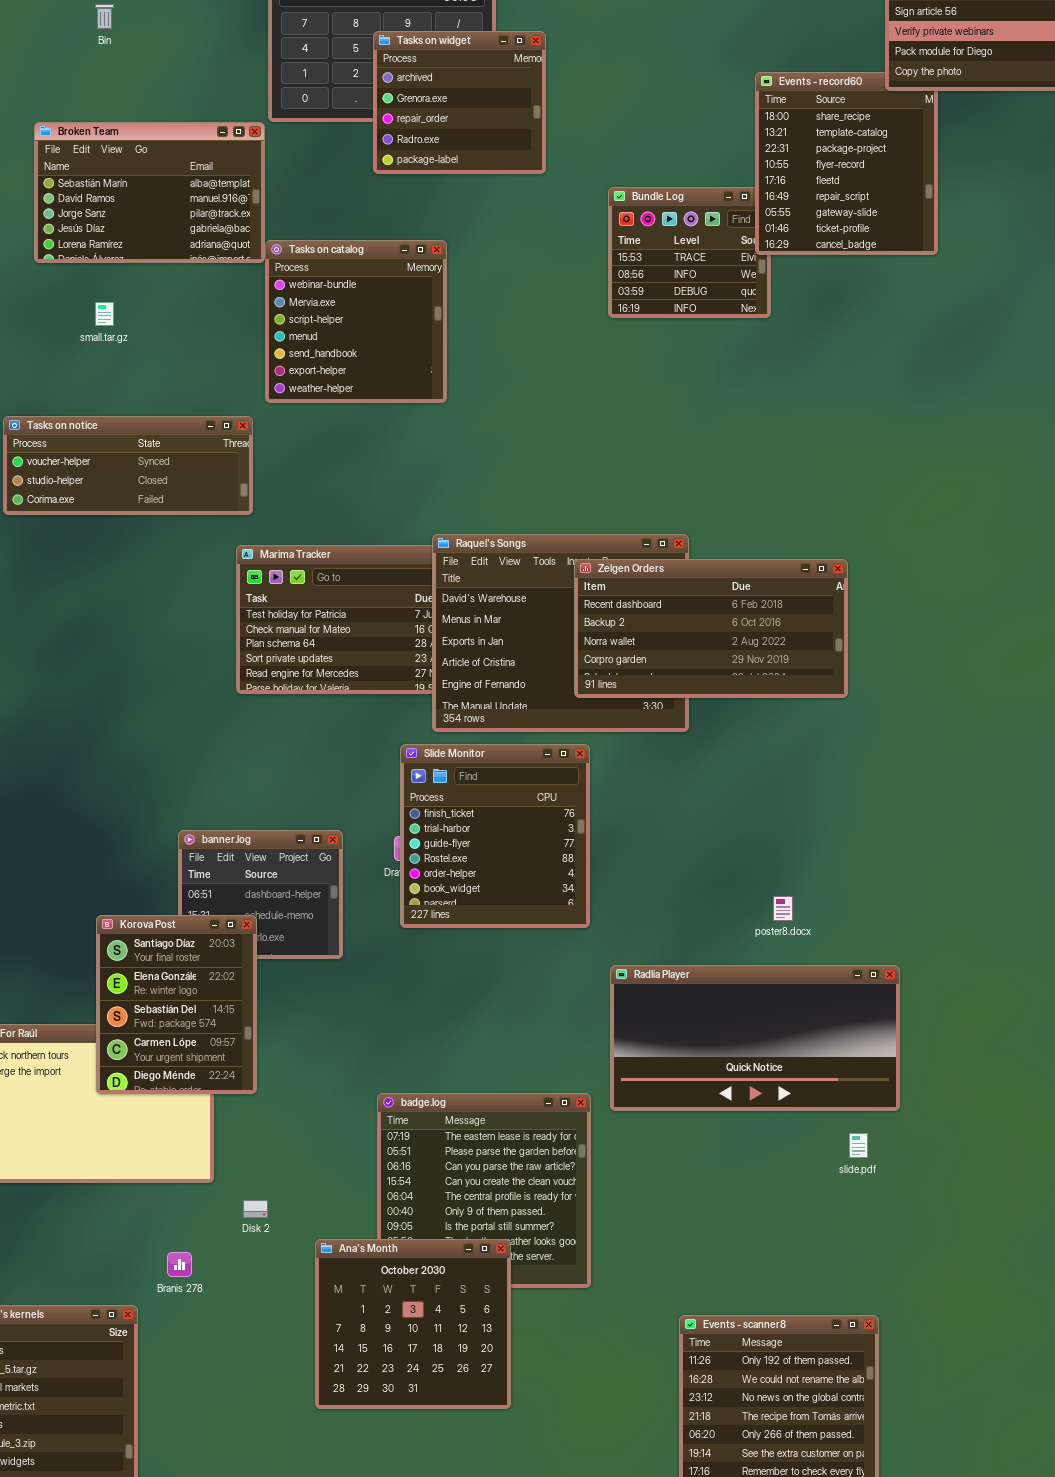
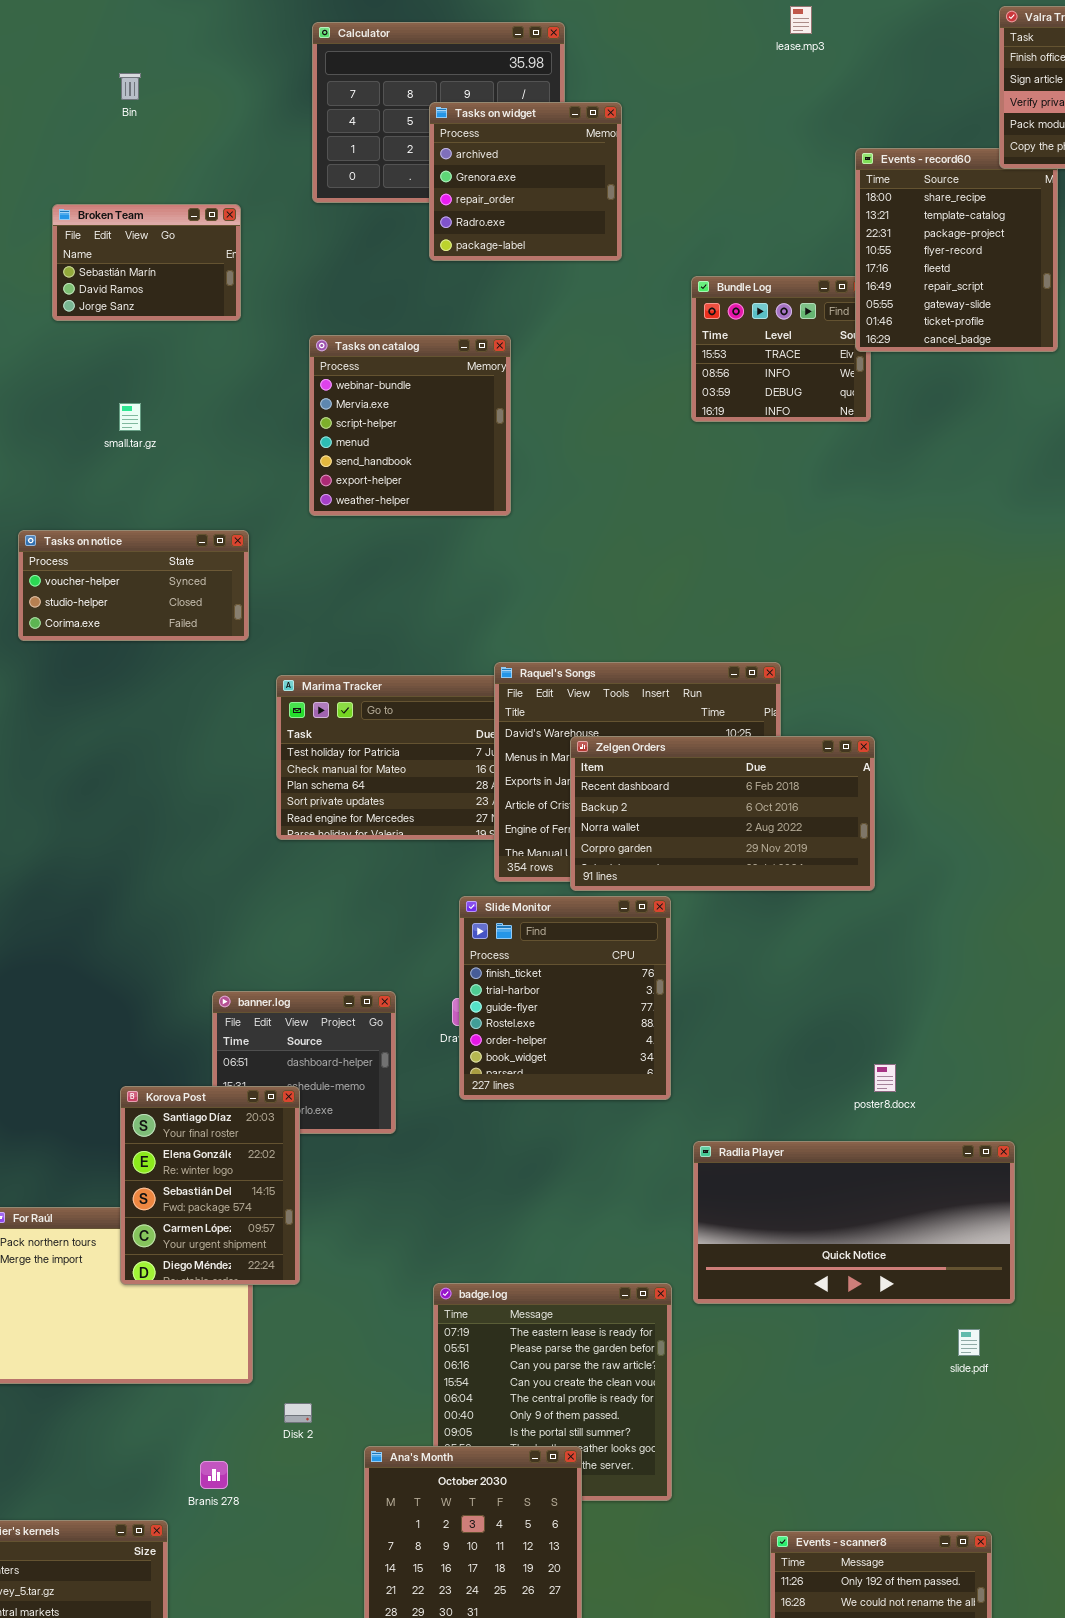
Broken Team: [34,122,265,263] -> [52,204,241,321], resized
Tasks on notice: [3,416,253,515] -> [18,530,249,641], resized
Zelgen Orders: [574,559,848,698] -> [570,736,875,891], moved

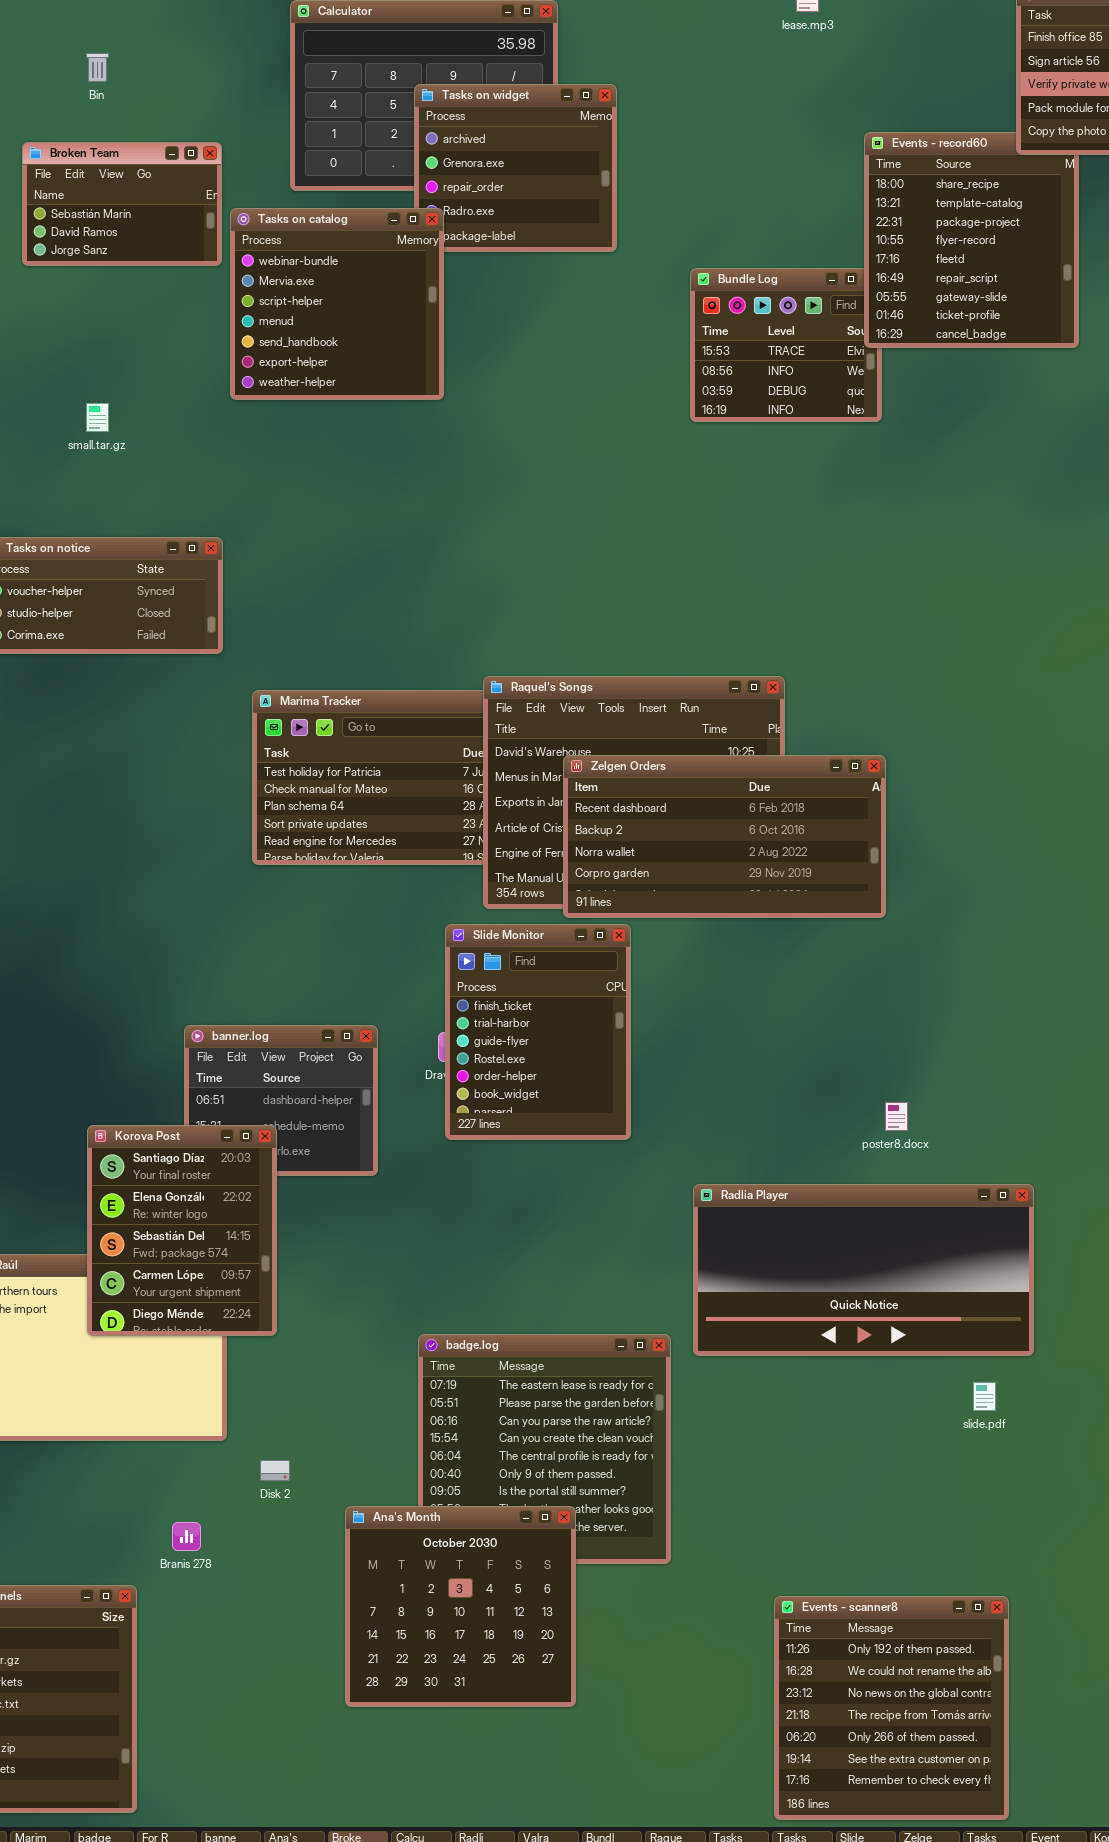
Broken Team: [52,204,241,321] -> [22,142,222,266], moved
Tasks on catalog: [309,335,511,516] -> [230,208,444,400], moved
Slide Monitor: [459,896,671,1100] -> [445,924,631,1140], resized

